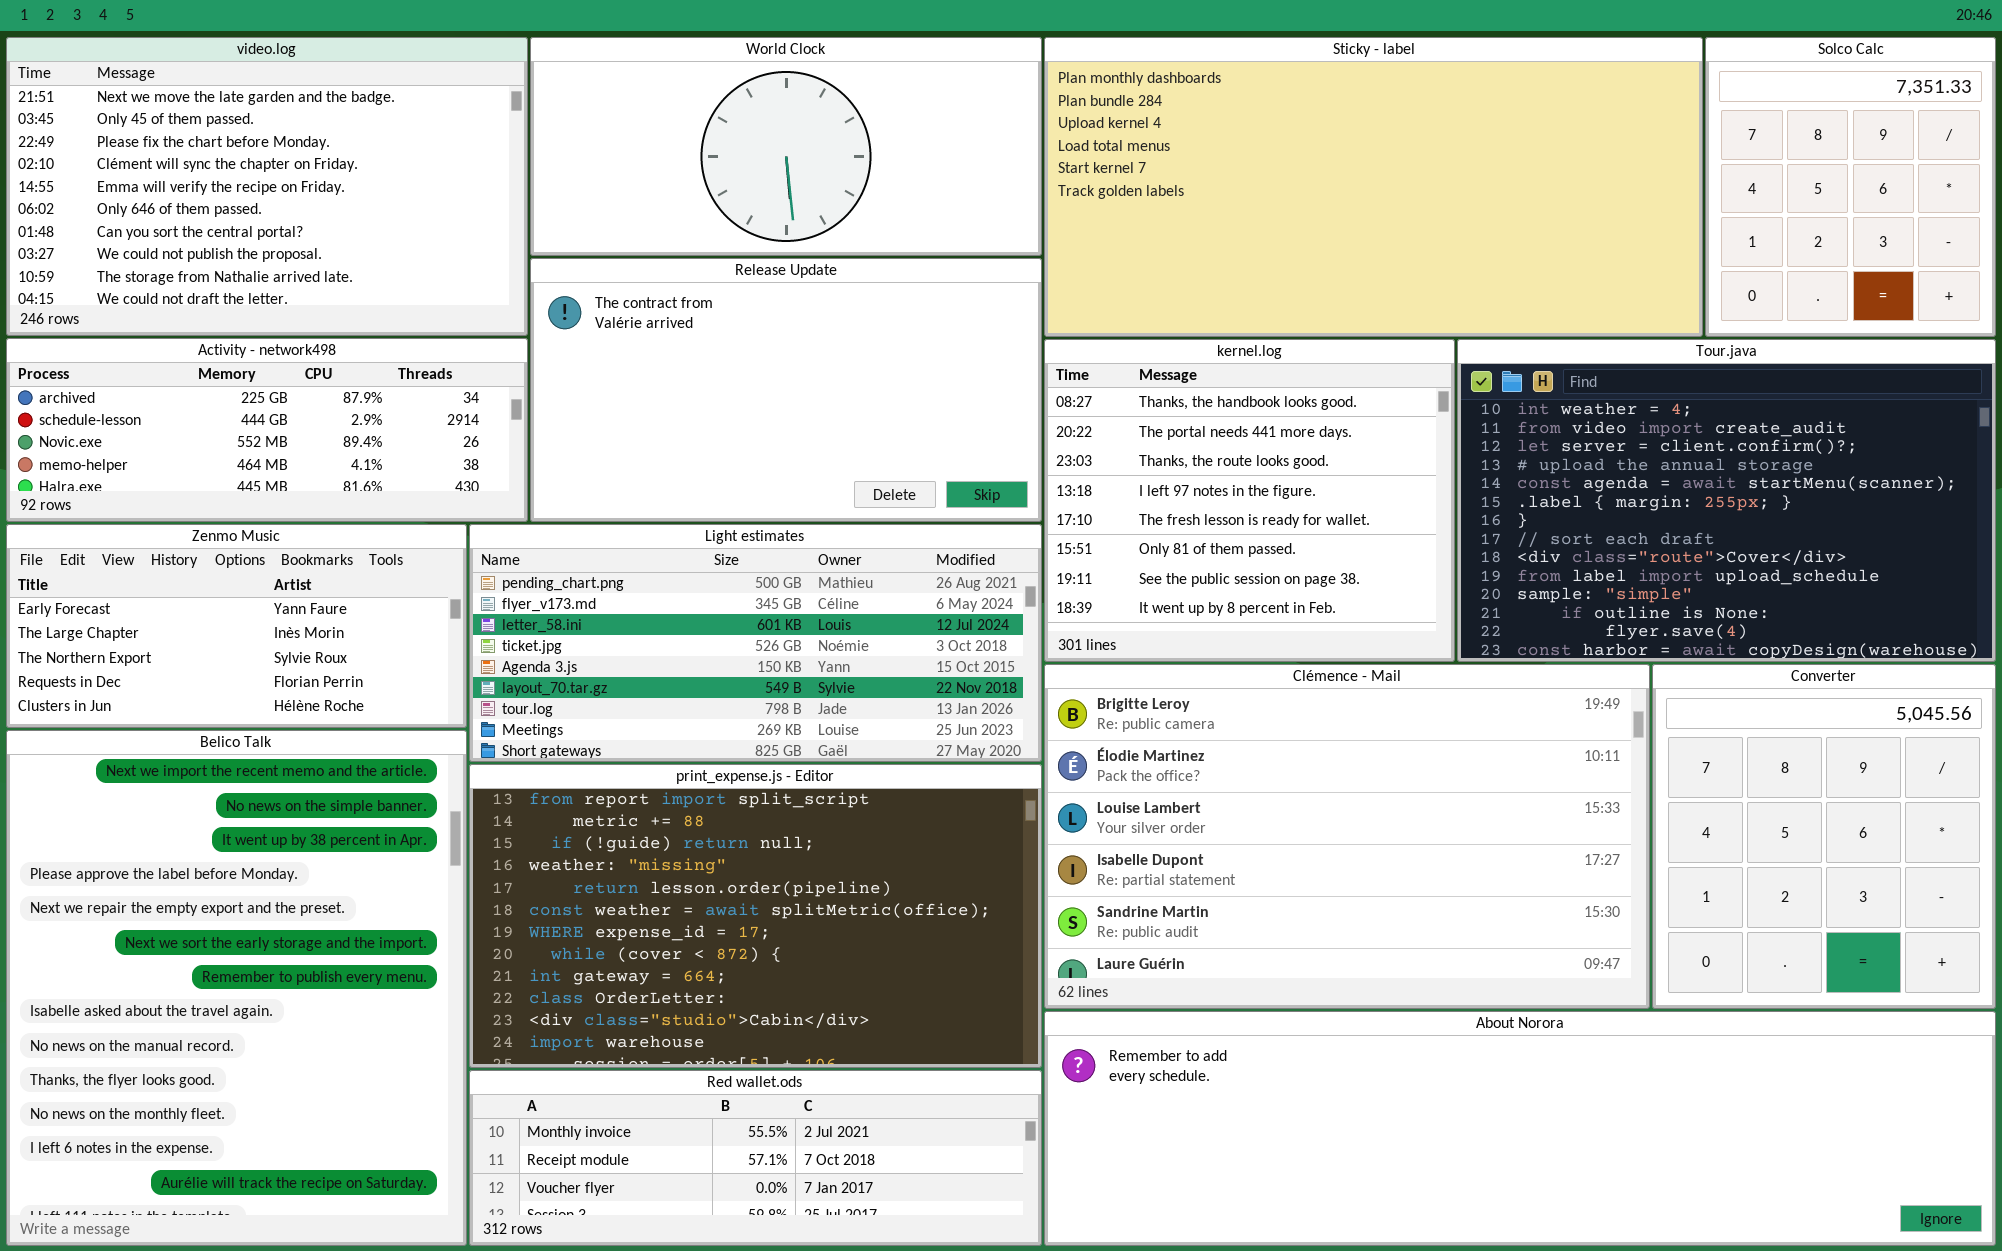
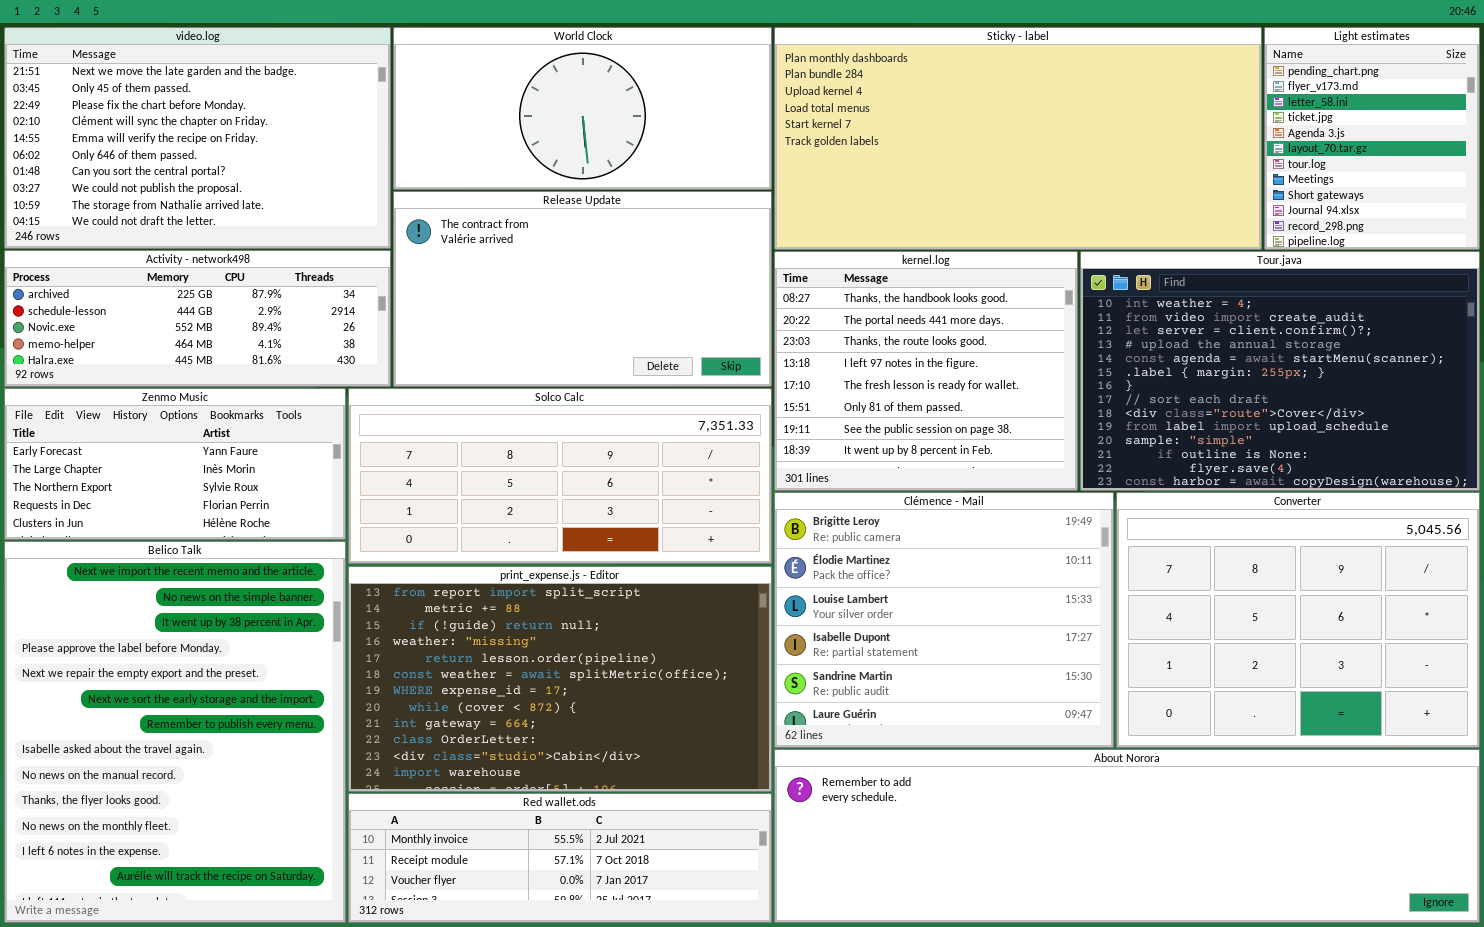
Solco Calc: [1705,37,1996,337] -> [348,388,772,564], moved, resized
Light estimates: [469,524,1042,762] -> [1264,27,1480,250], moved, resized
Clémence - Mail: [1044,664,1650,1009] -> [774,492,1114,748], resized
Converter: [1652,664,1996,1009] -> [1116,492,1480,748], resized

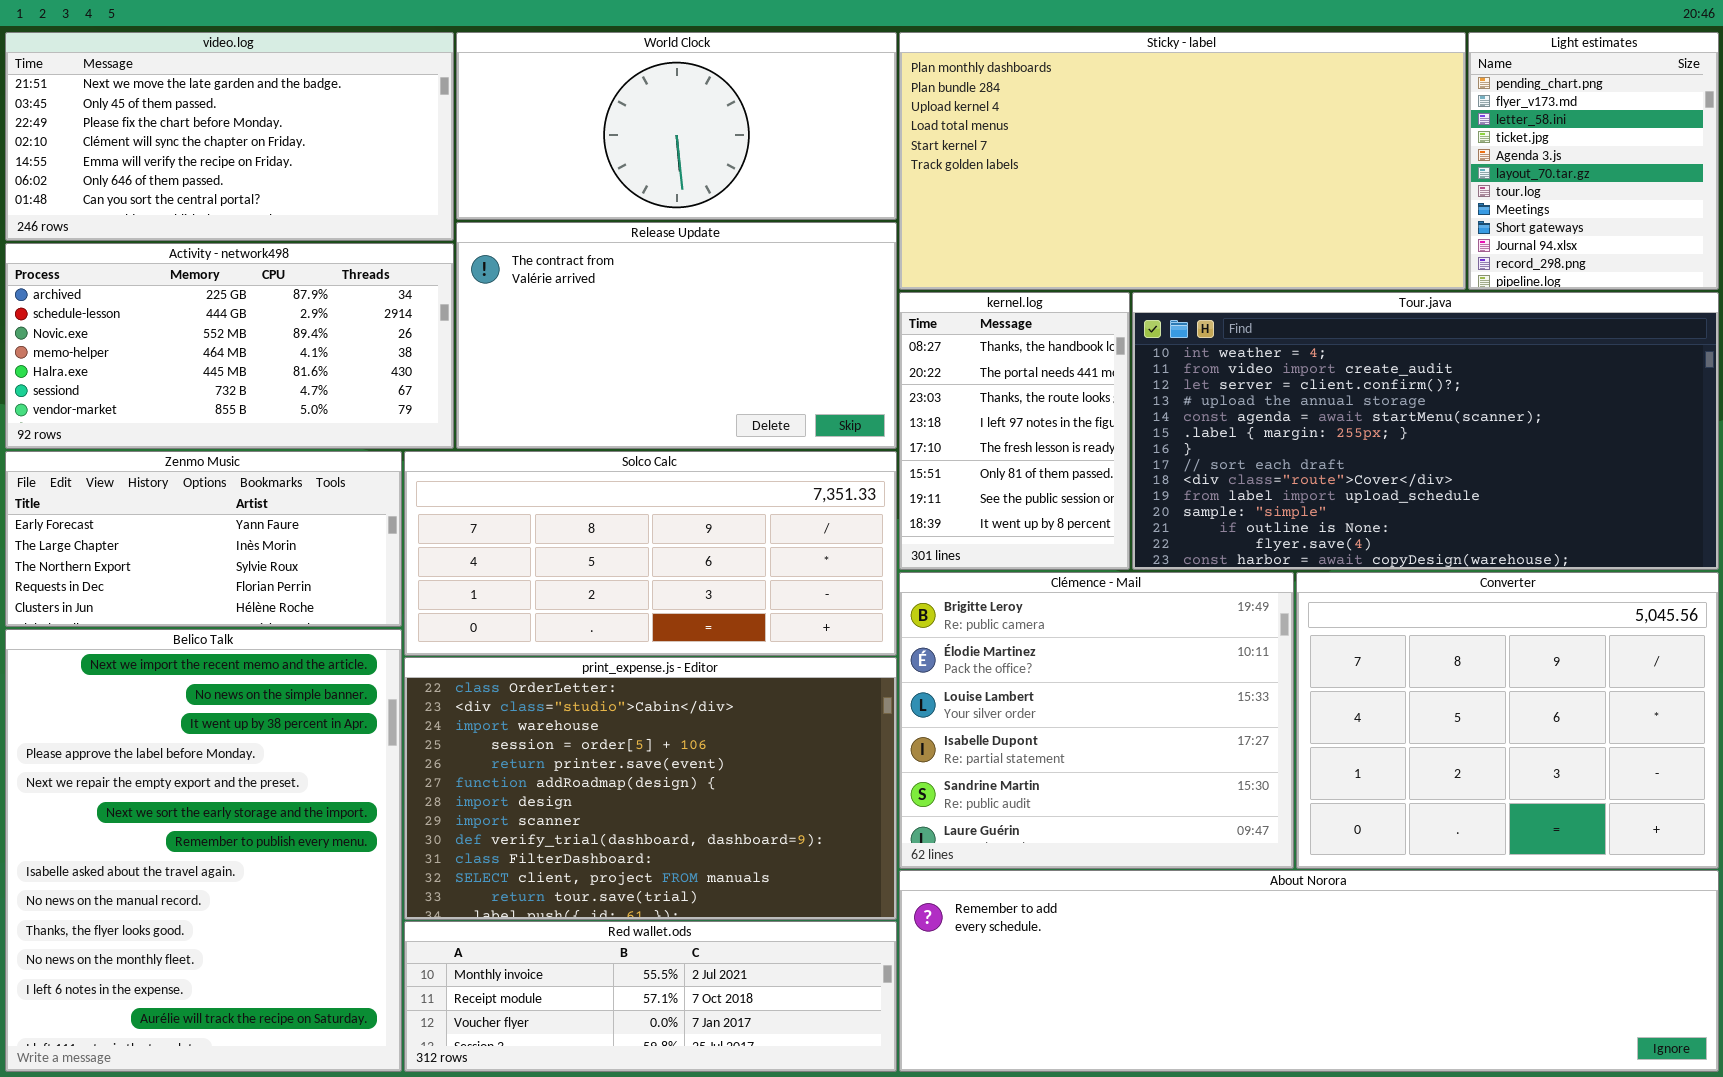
video.log: [4,27,391,249] -> [5,32,454,241], resized
Activity - network498: [4,250,391,387] -> [5,243,454,449], resized
kernel.log: [774,251,1078,491] -> [899,292,1130,570], resized
Tour.java: [1080,251,1480,491] -> [1132,292,1719,570], resized
print_expense.js - Editor: [348,566,772,792] -> [404,657,897,920], scrolled down 9 rows

